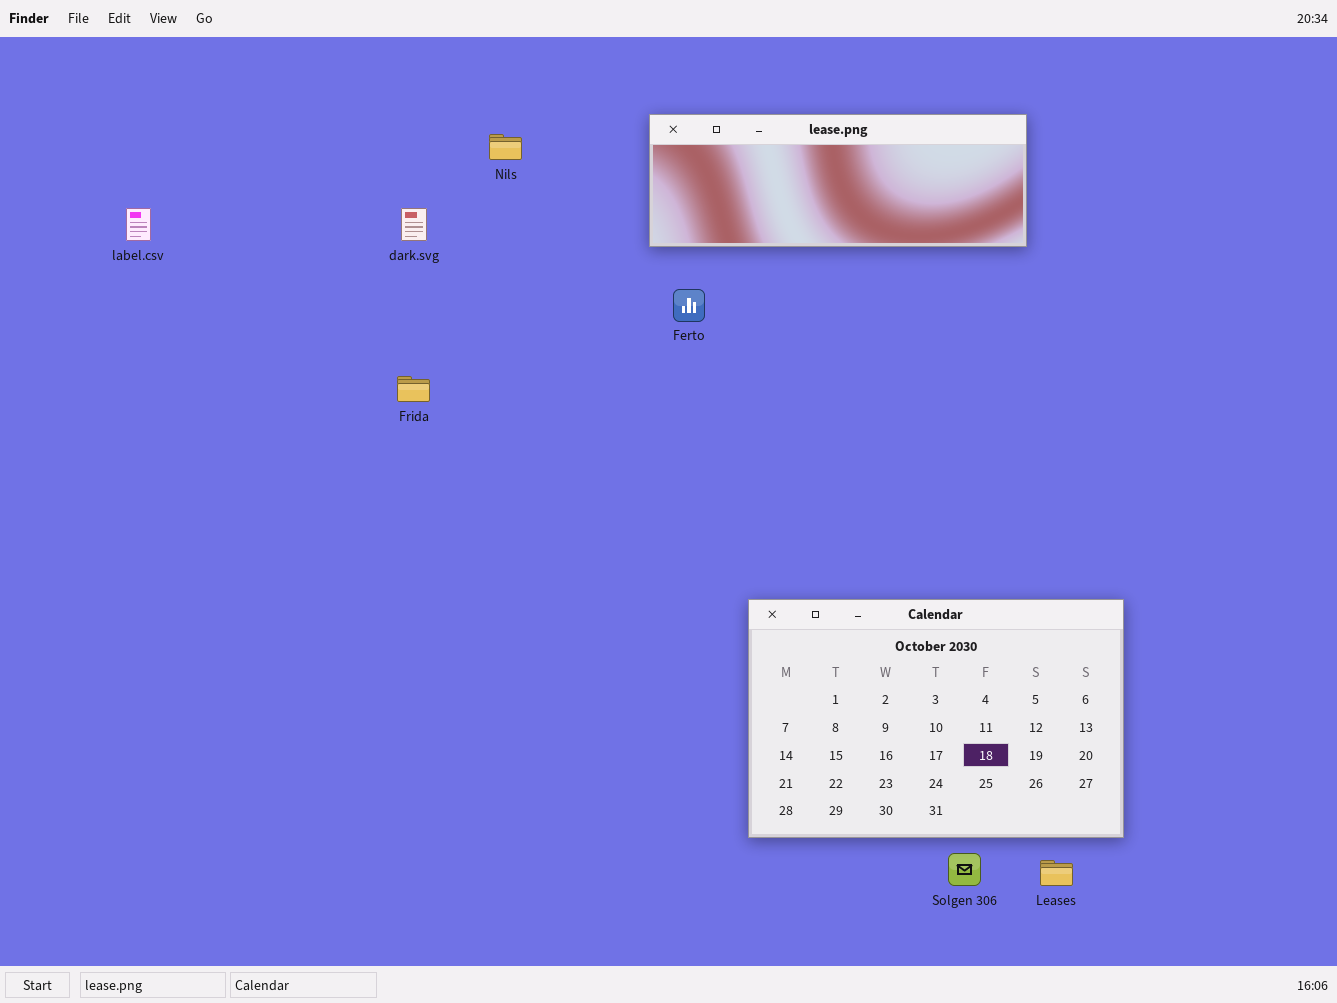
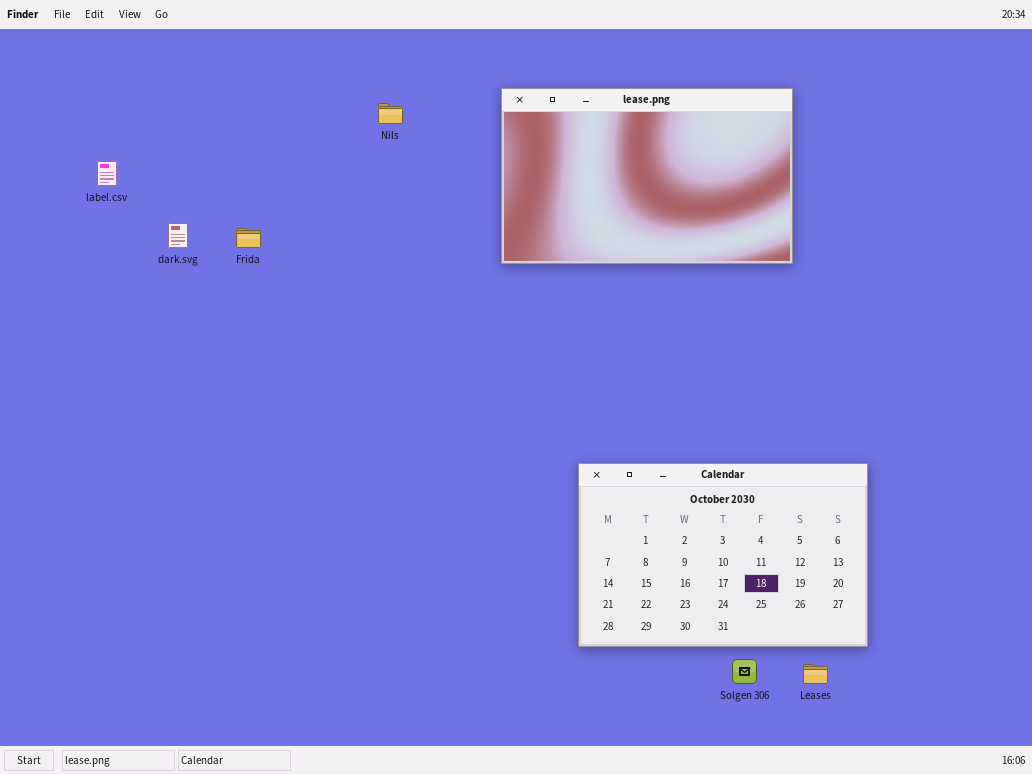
lease.png: [649,114,1027,247] -> [501,88,793,264], resized
dark.svg: [401,208,427,241] -> [168,223,188,248], moved
Frida: [397,376,430,402] -> [236,228,261,248], moved

